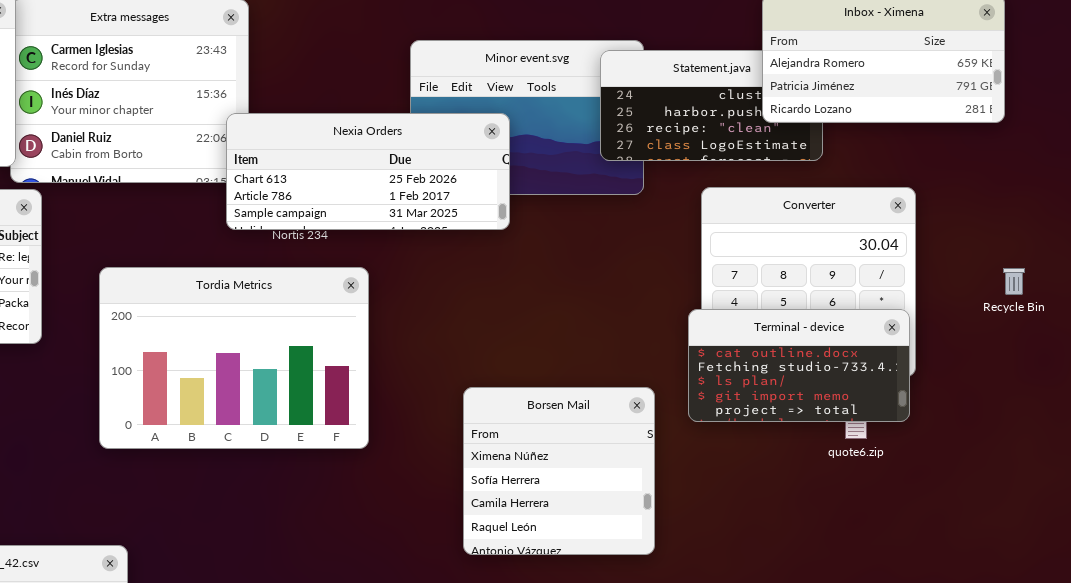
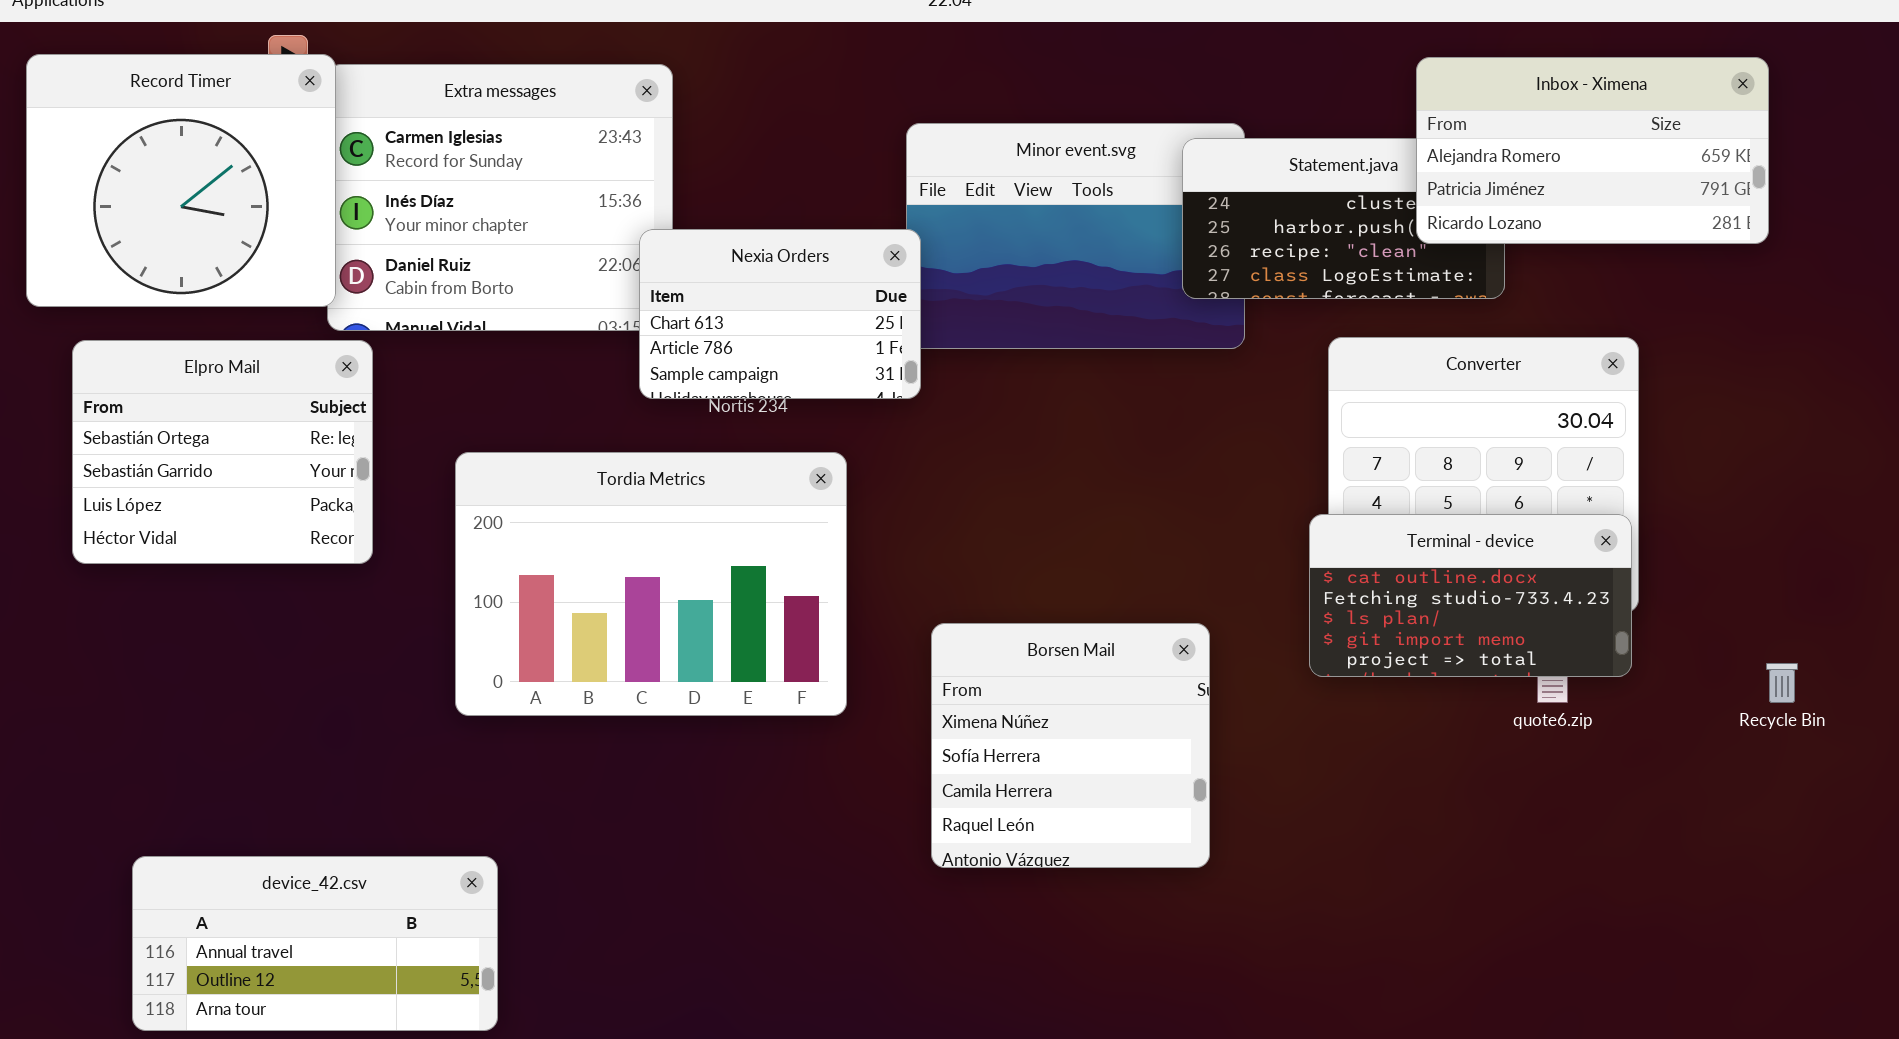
Nexia Orders: [226,113,510,230] -> [639,229,921,399], resized
Recycle Bin: [1003,268,1025,295] -> [1766,663,1798,703], moved
Borsen Mail: [463,387,655,555] -> [931,623,1210,868], moved

